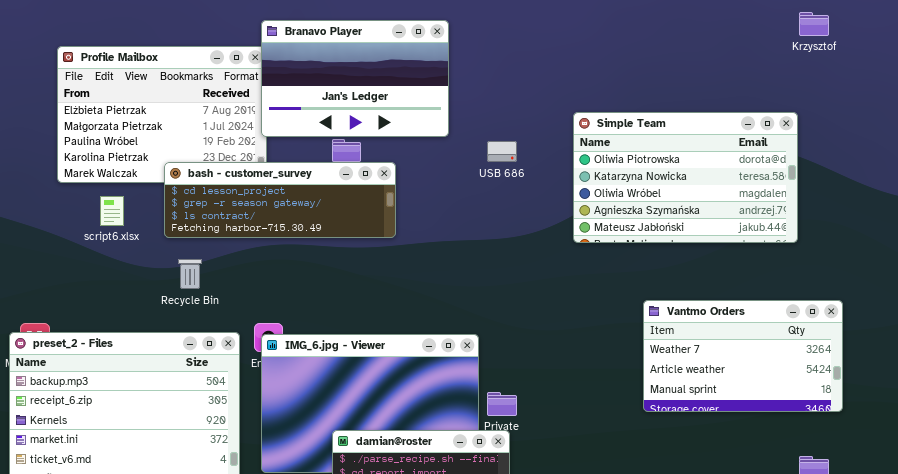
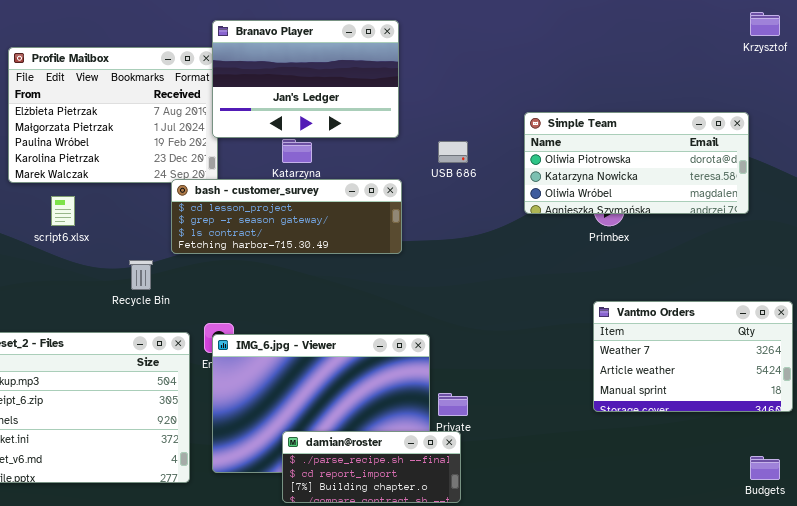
Simple Team: [573,112,798,243] -> [524,112,749,214], resized
bash - customer_survey: [164,162,396,238] -> [171,179,402,254], moved

